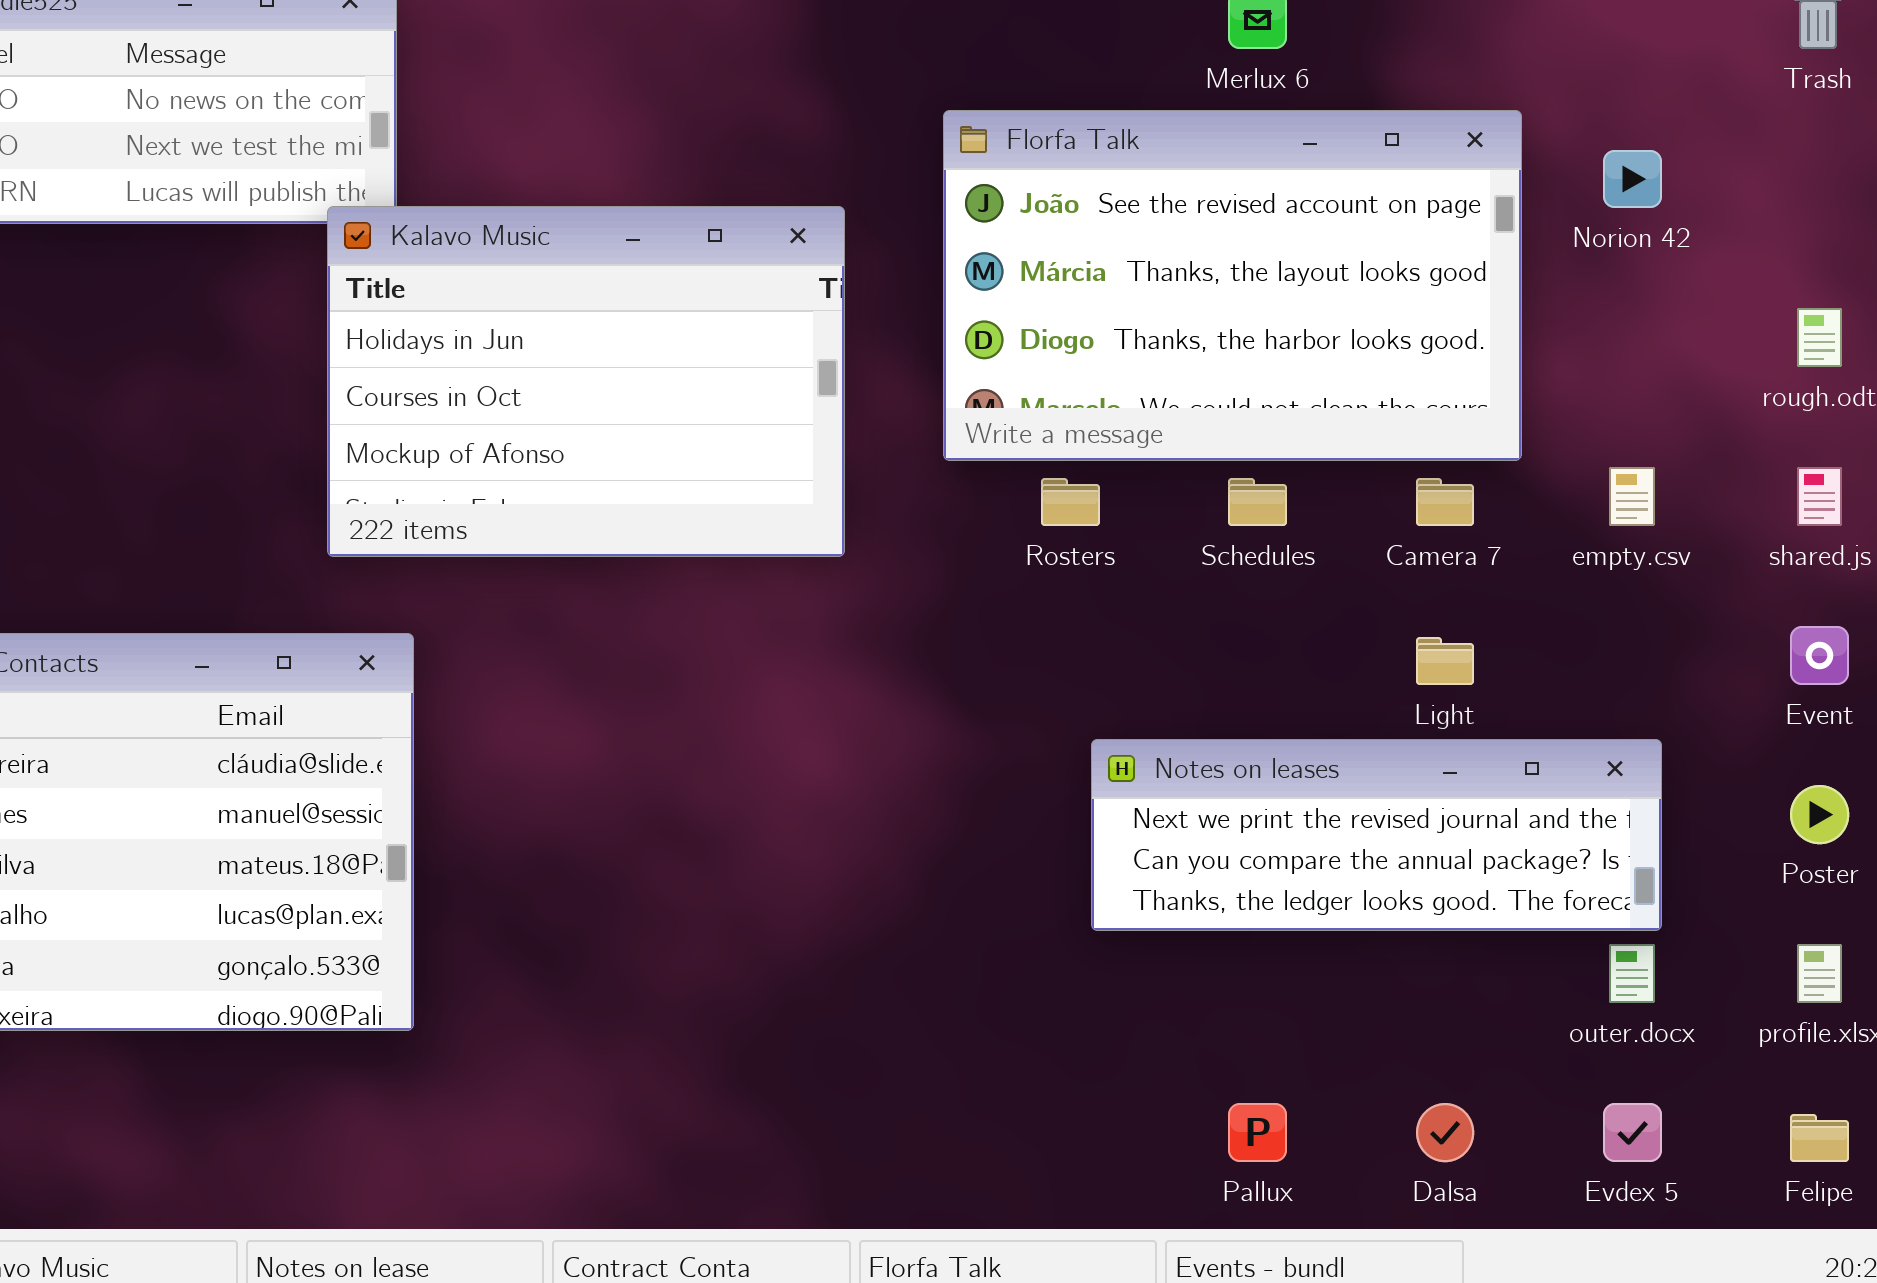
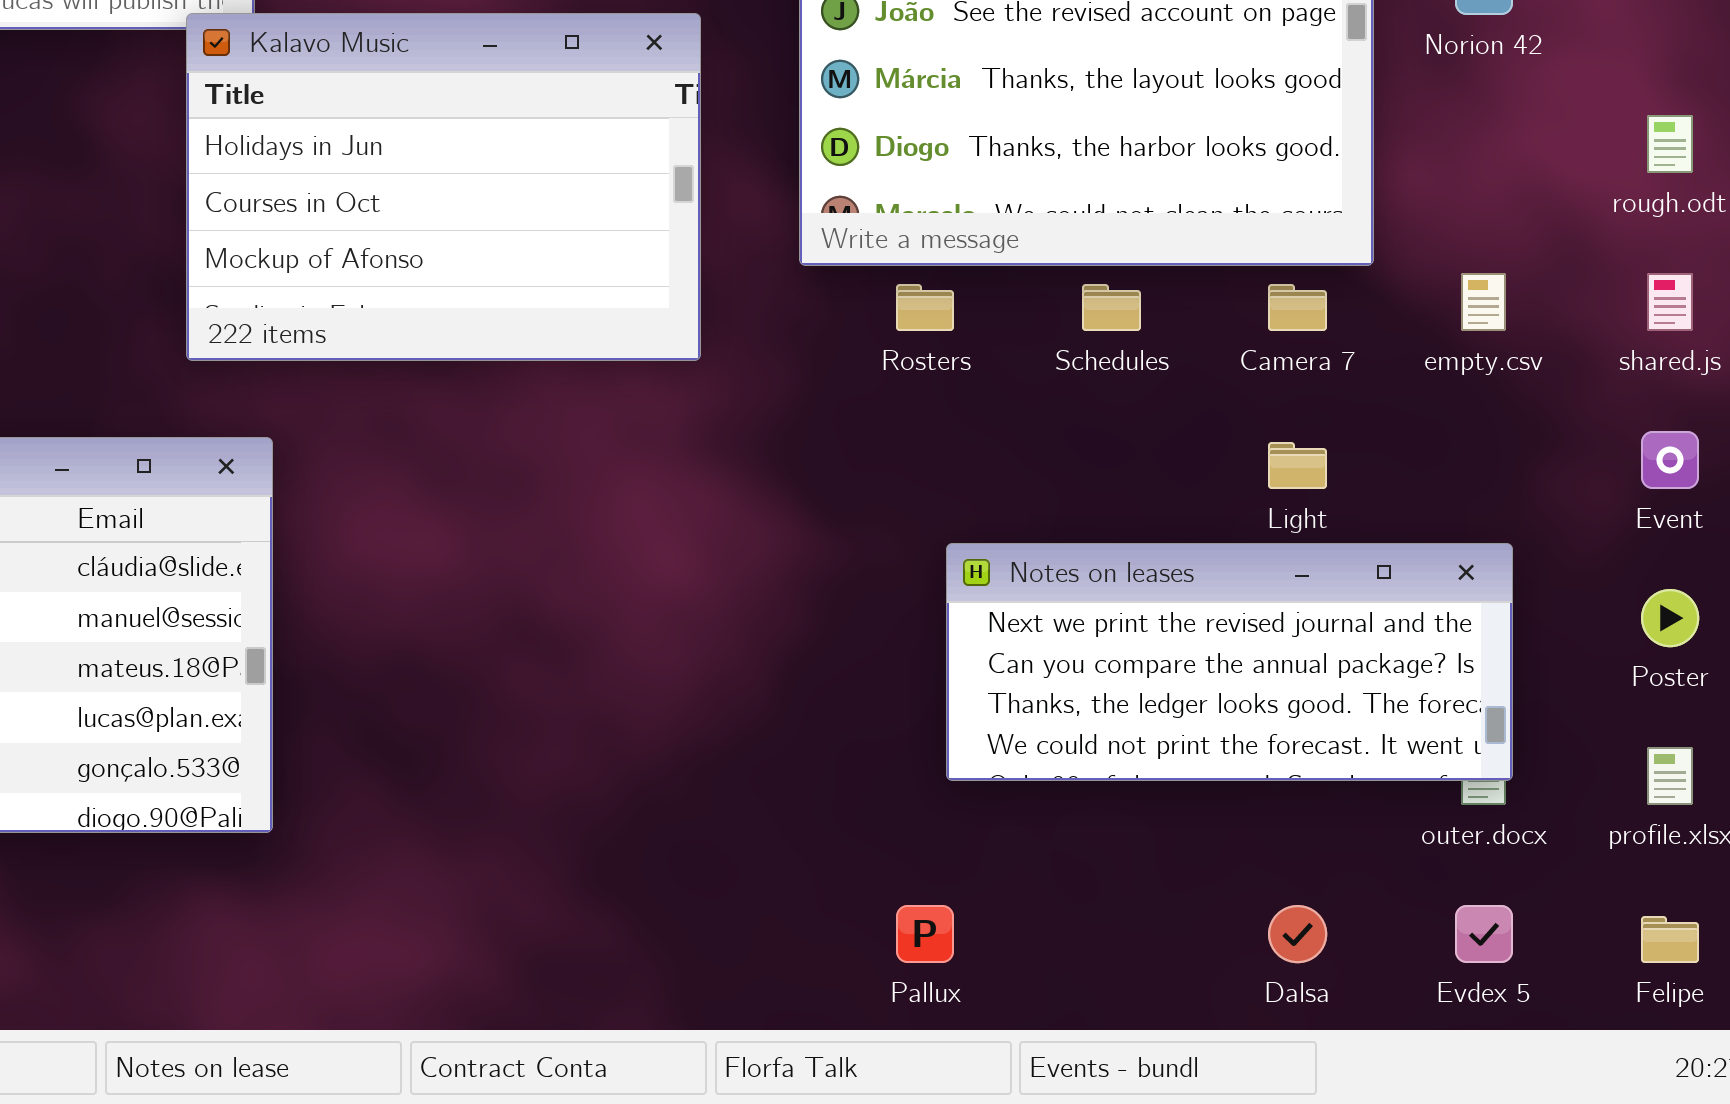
Notes on leases: [1091,739,1662,931] -> [946,543,1513,781], resized
Pallux: [1228,1103,1287,1162] -> [896,905,954,963], moved

